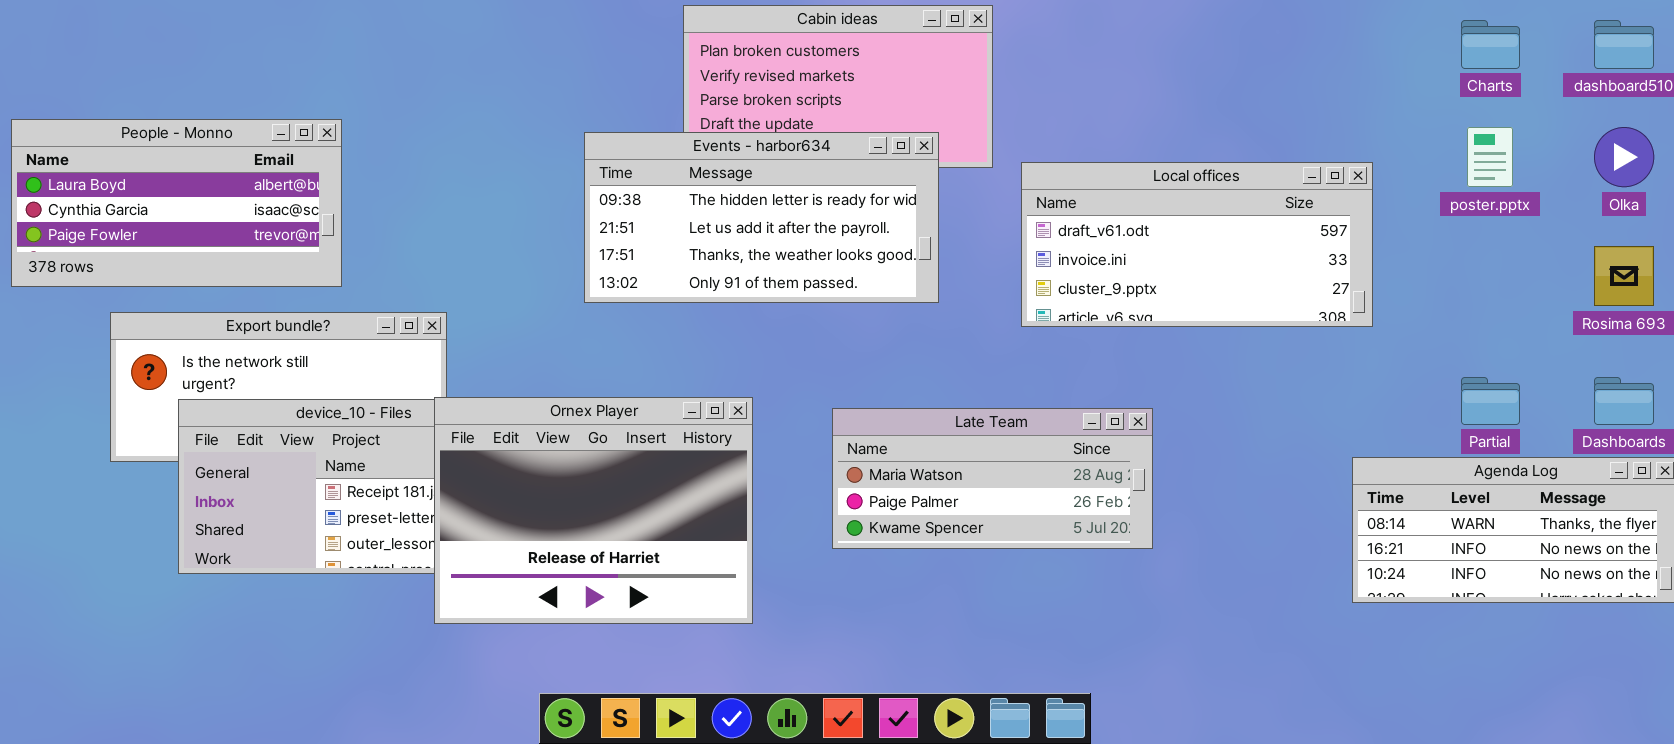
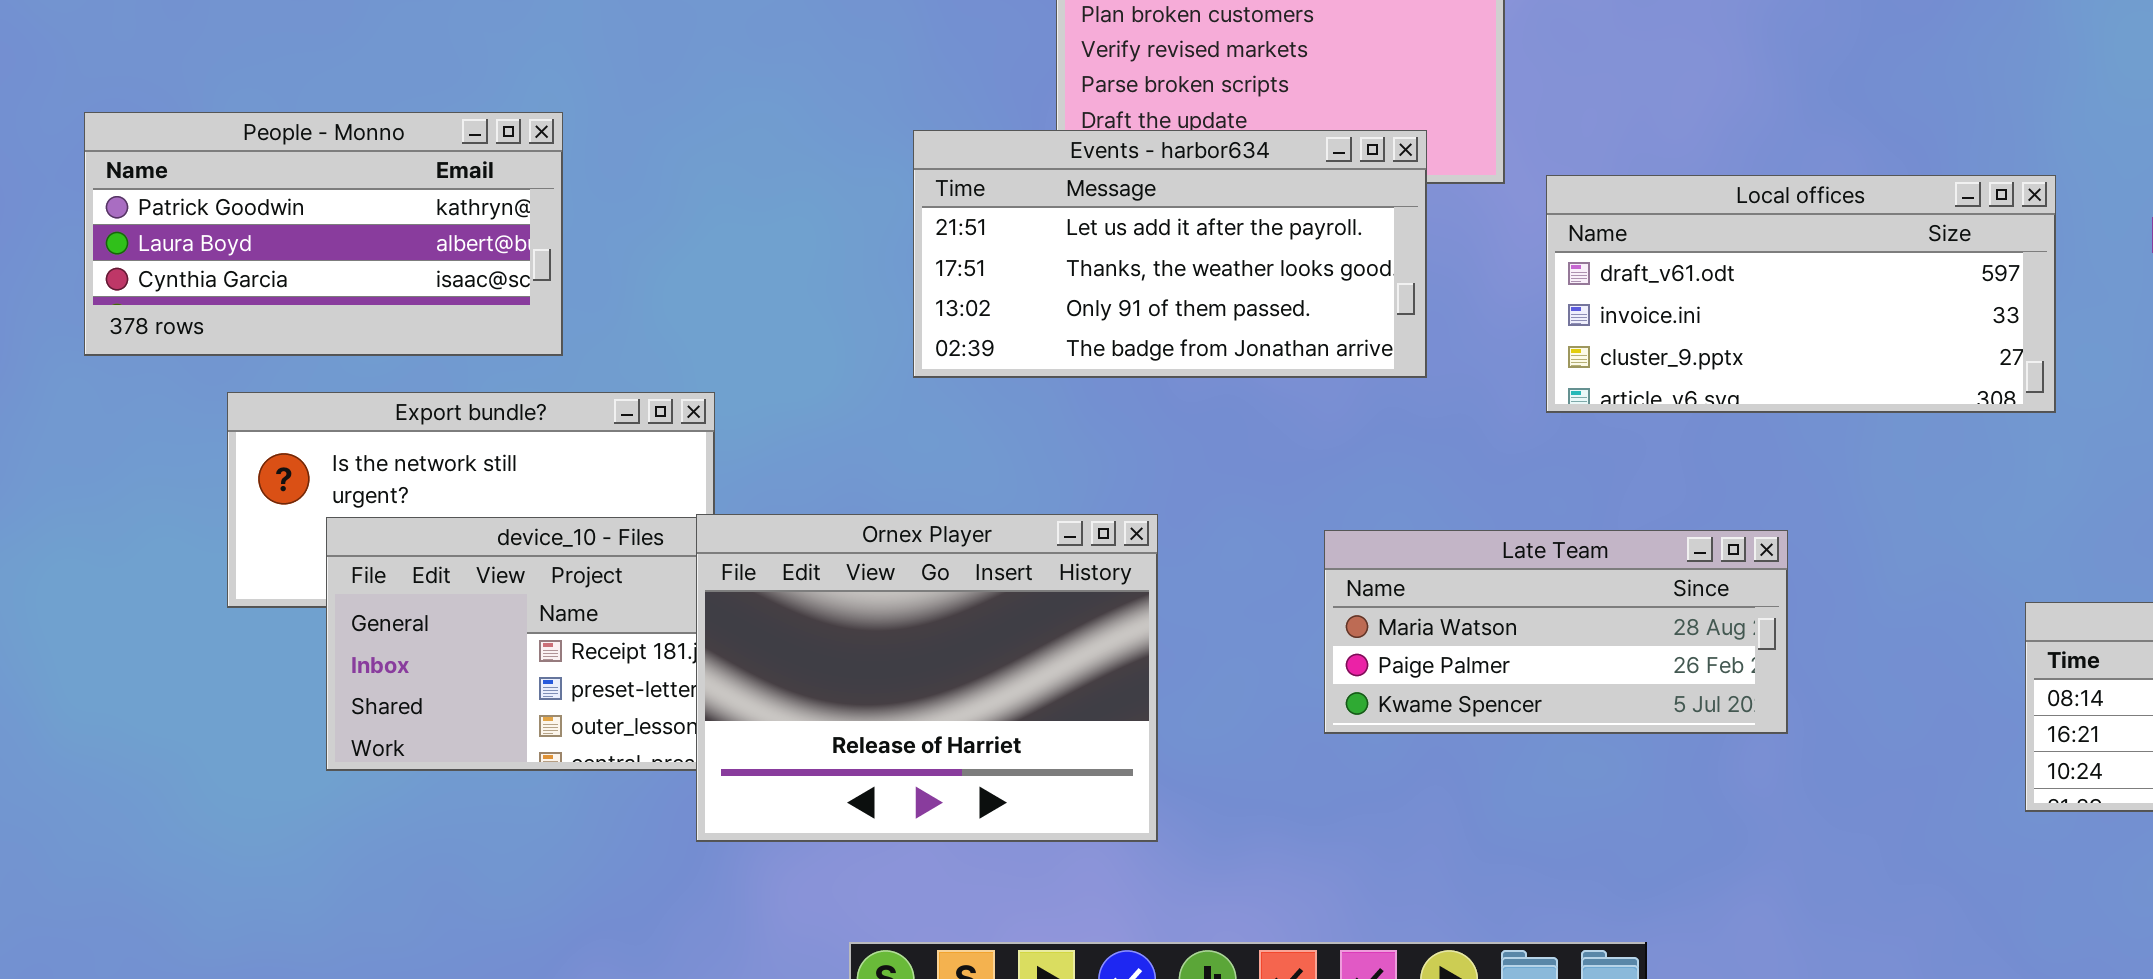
People - Monno: [11,119,342,287] -> [84,112,563,356], scrolled up 1 row
Events - harbor634: [584,132,939,303] -> [913,130,1427,378], scrolled down 1 row
Late Team: [832,408,1153,549] -> [1324,530,1788,734], moved

